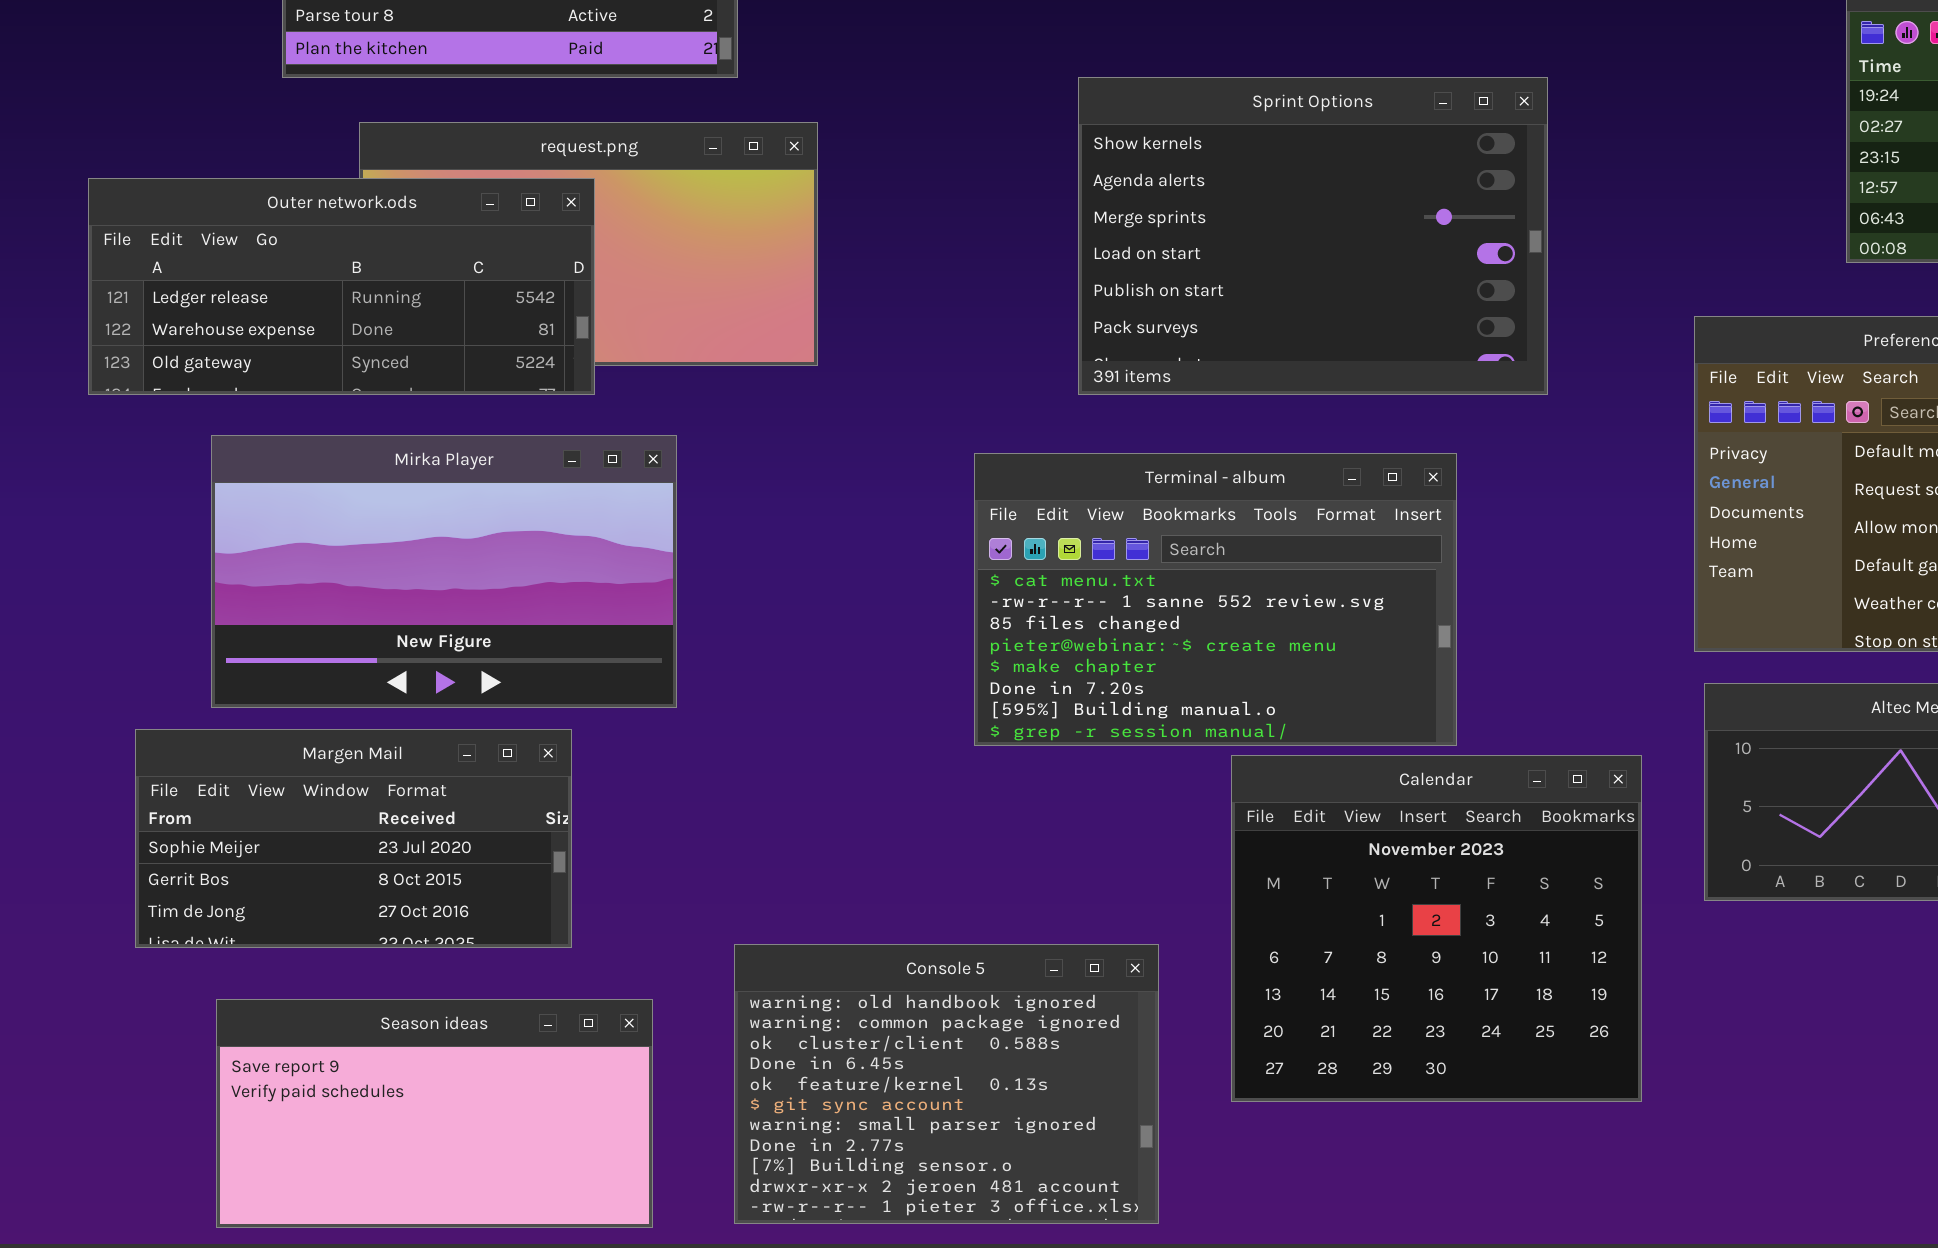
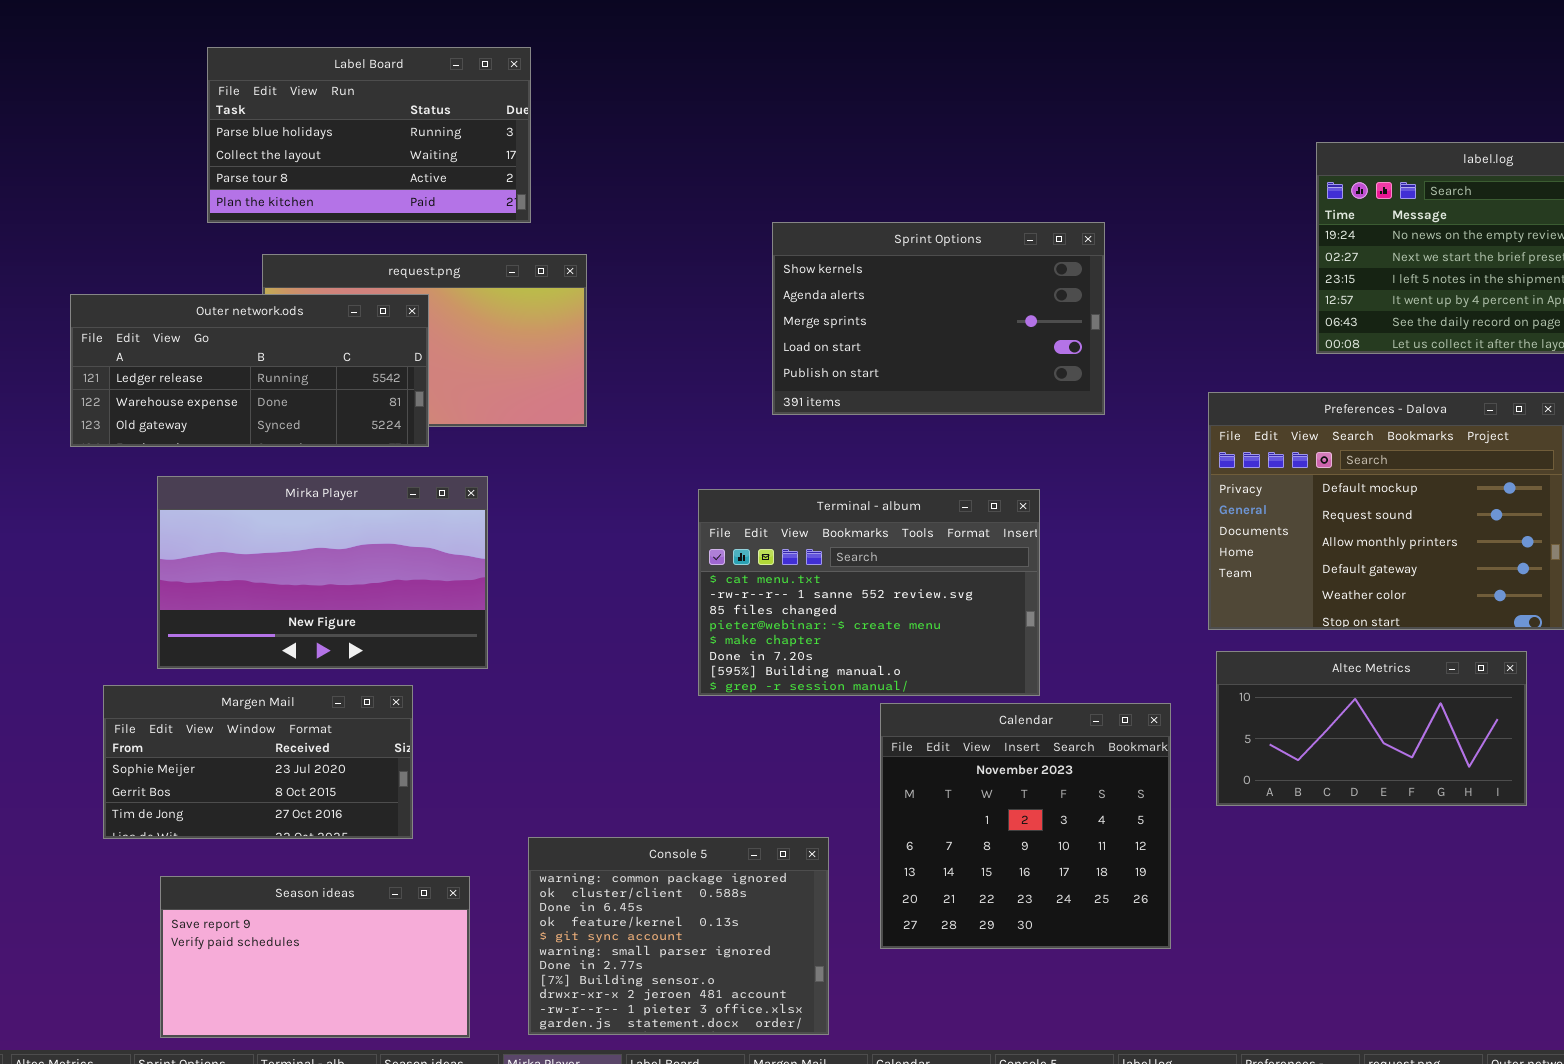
Sprint Options: [1078,77,1548,395] -> [772,222,1105,415], resized
Console 5: [734,944,1159,1224] -> [528,837,829,1035], scrolled down 1 row

